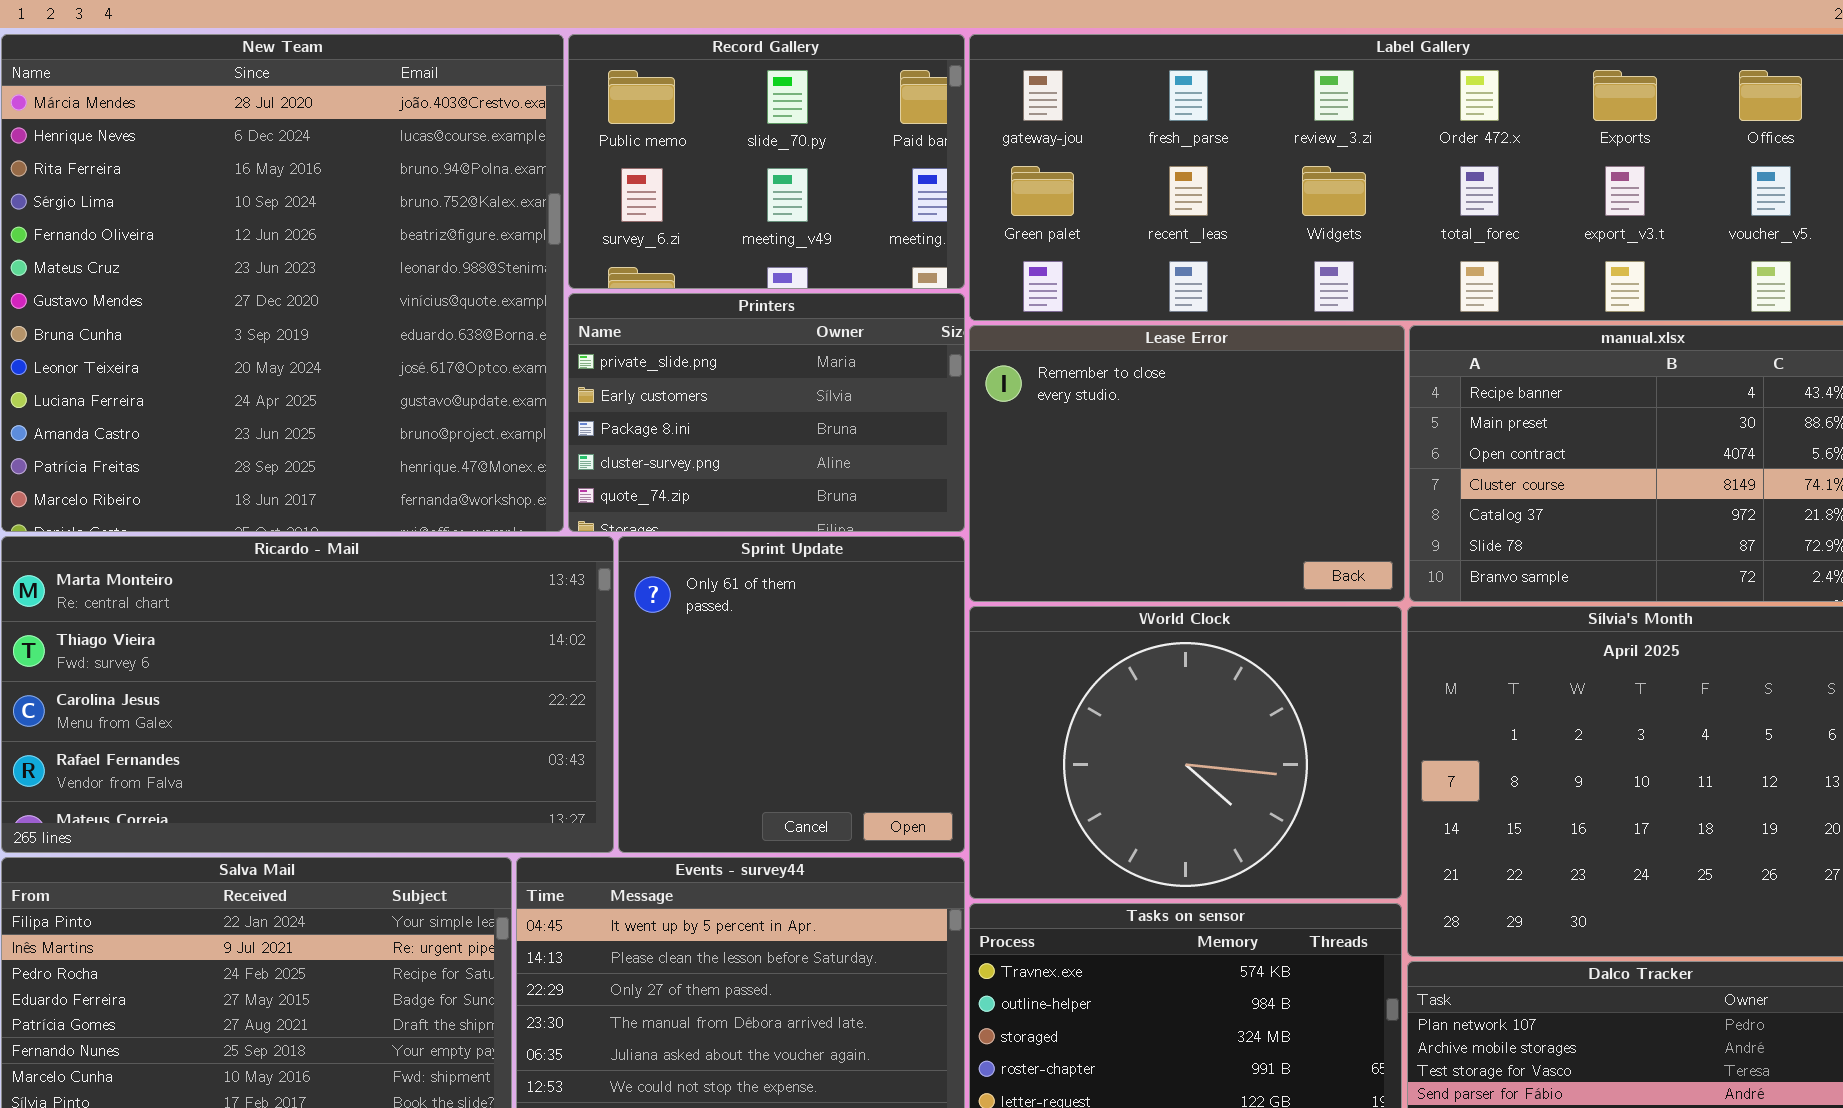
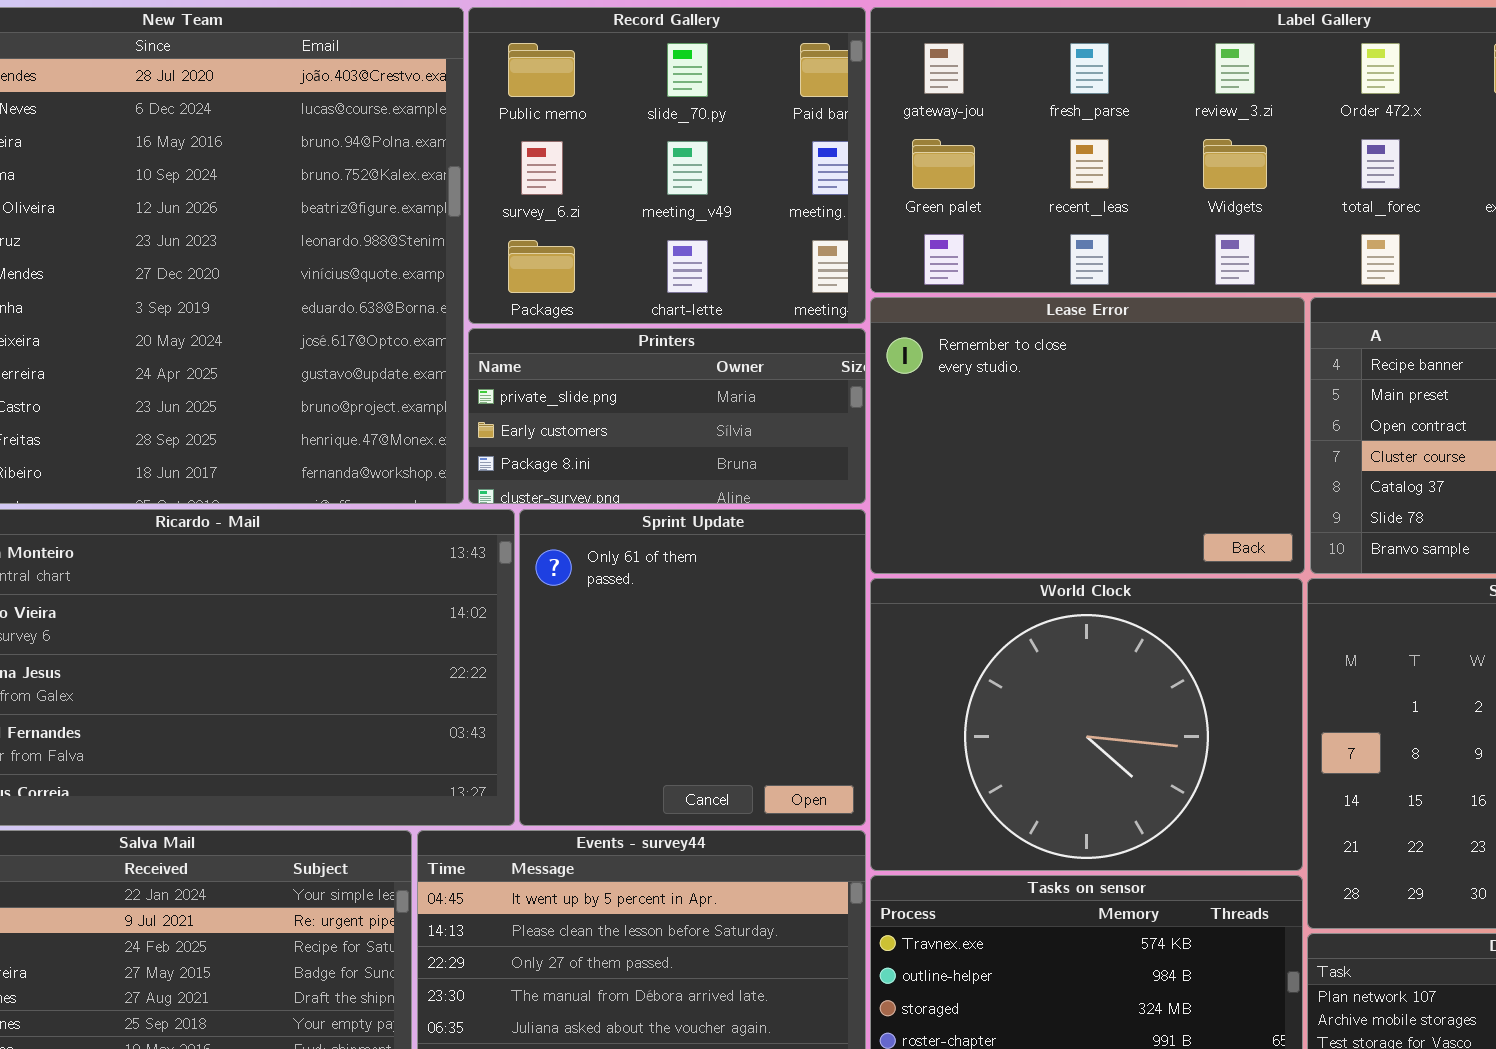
Record Gallery: [568,34,965,289] -> [468,7,866,324], resized
Printers: [568,293,965,532] -> [468,328,866,504], resized

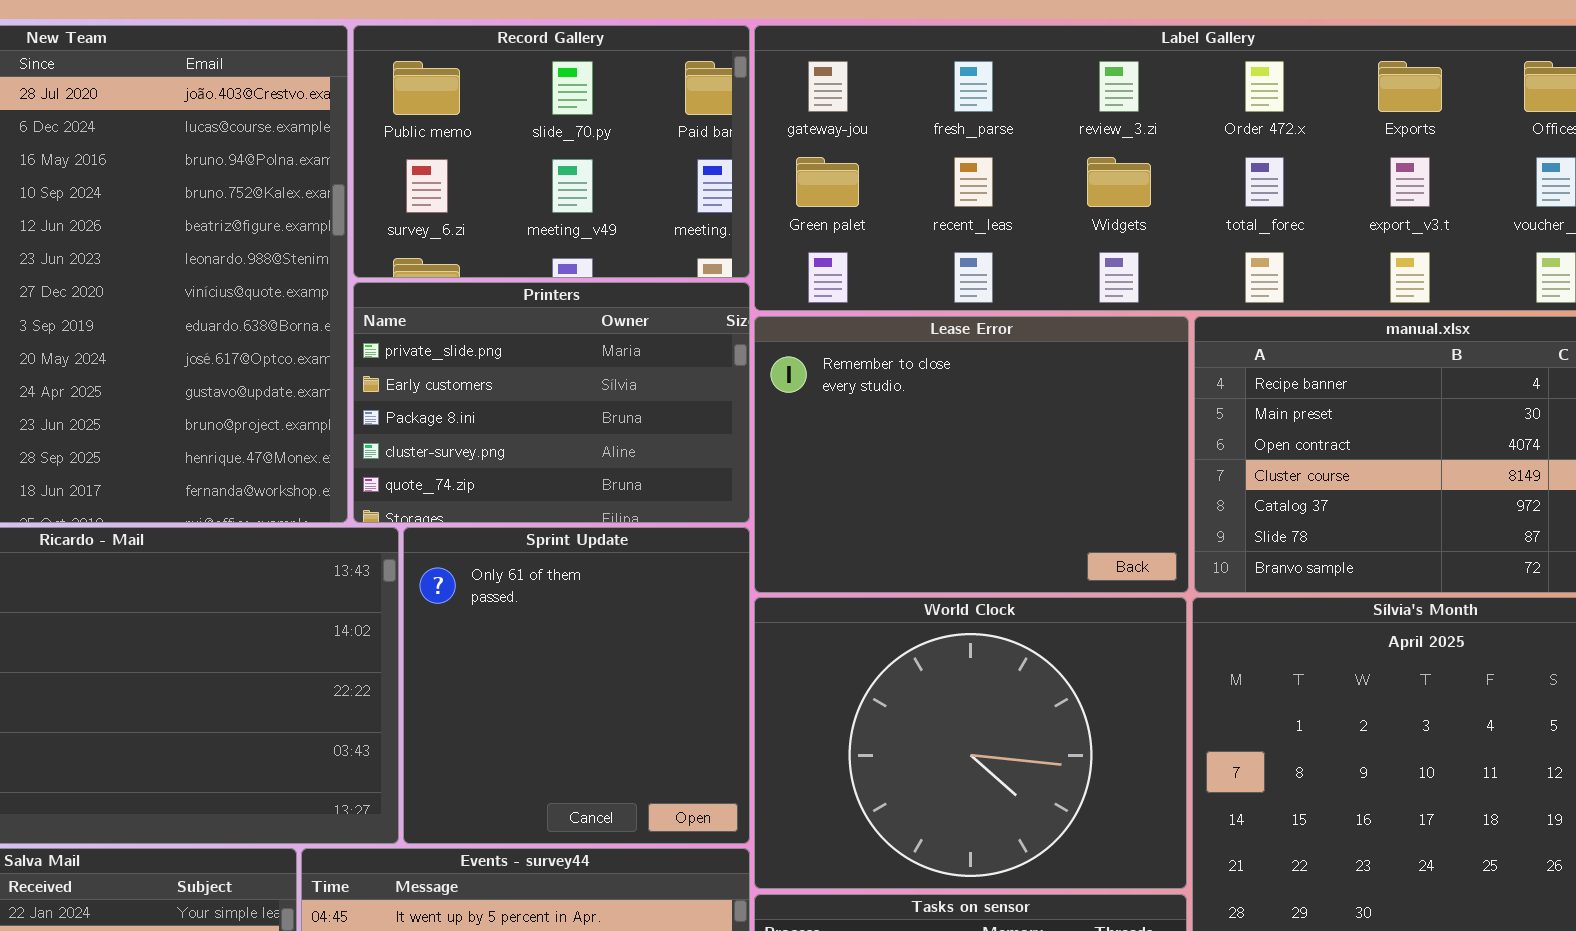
Record Gallery: [468,7,866,324] -> [353,25,750,278], resized
Printers: [468,328,866,504] -> [353,282,750,523], resized

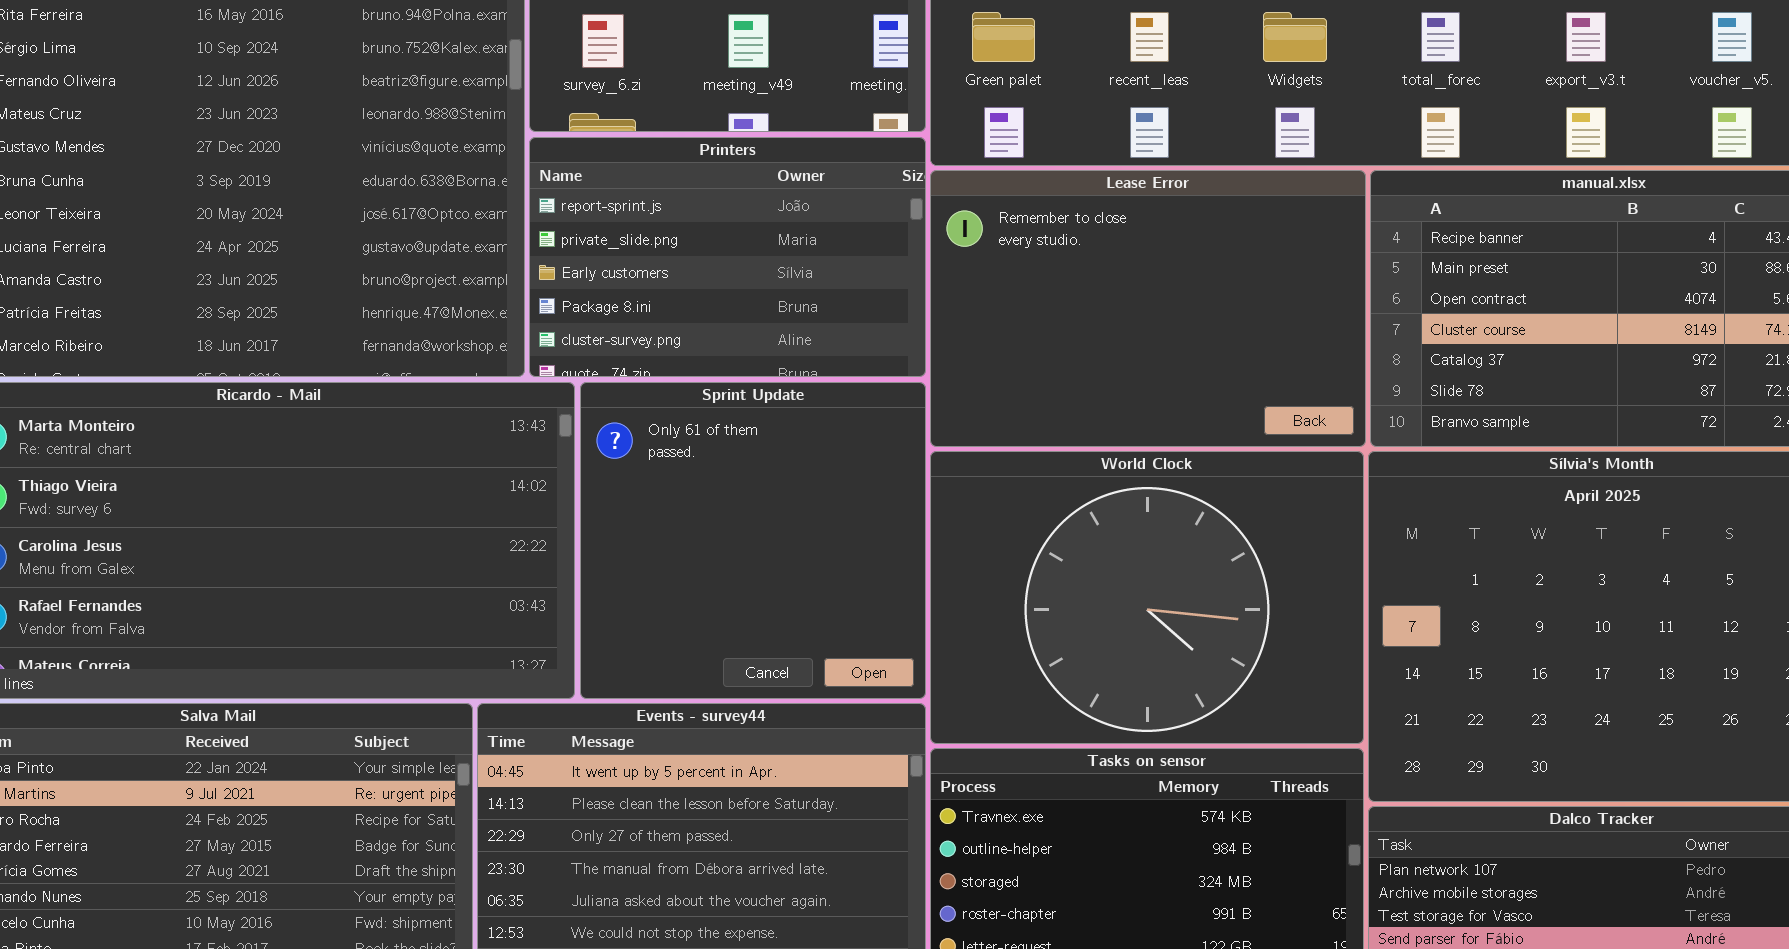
Printers: [353,282,750,523] -> [529,137,926,377], scrolled up 1 row

